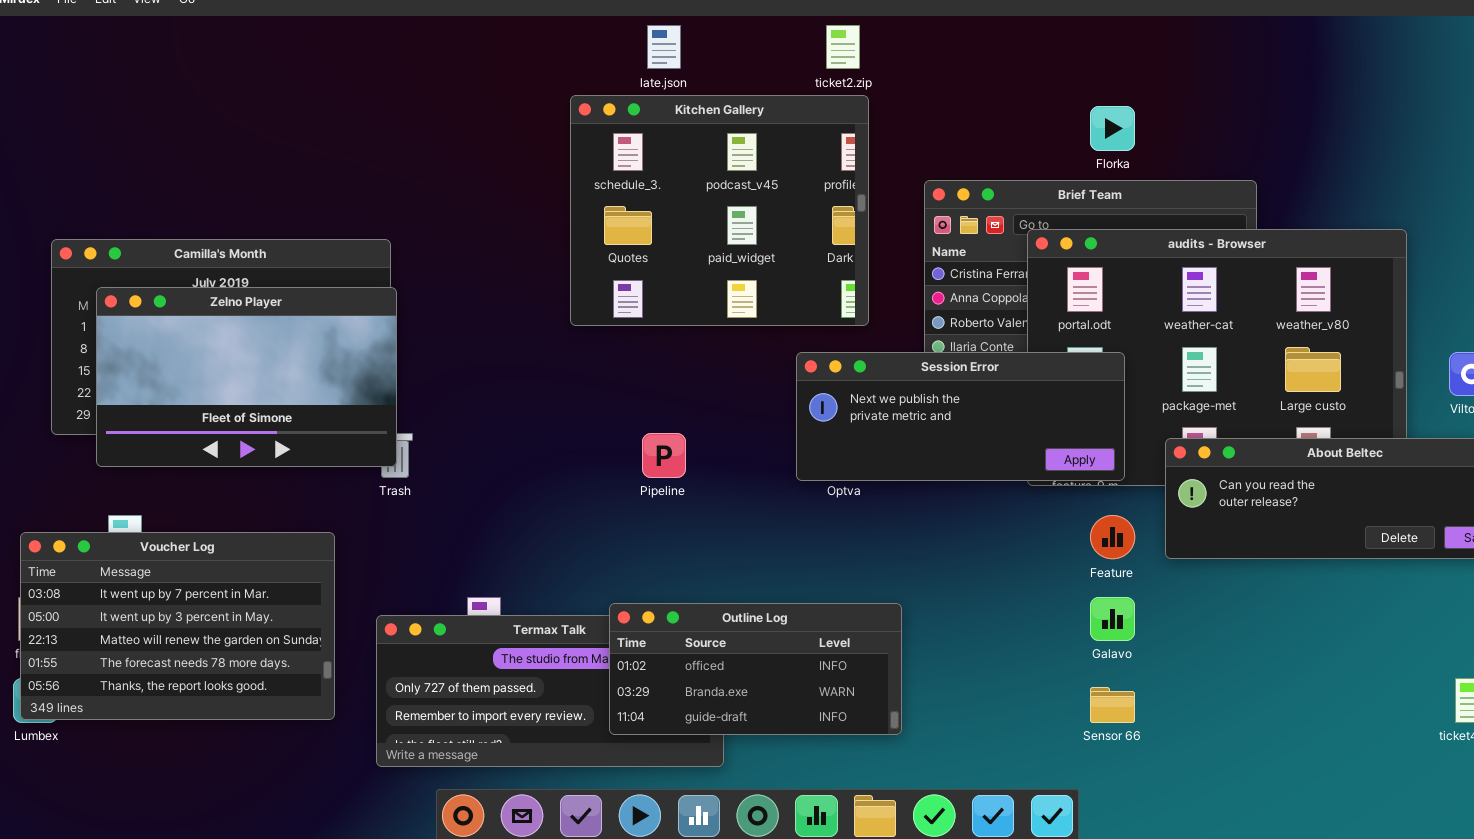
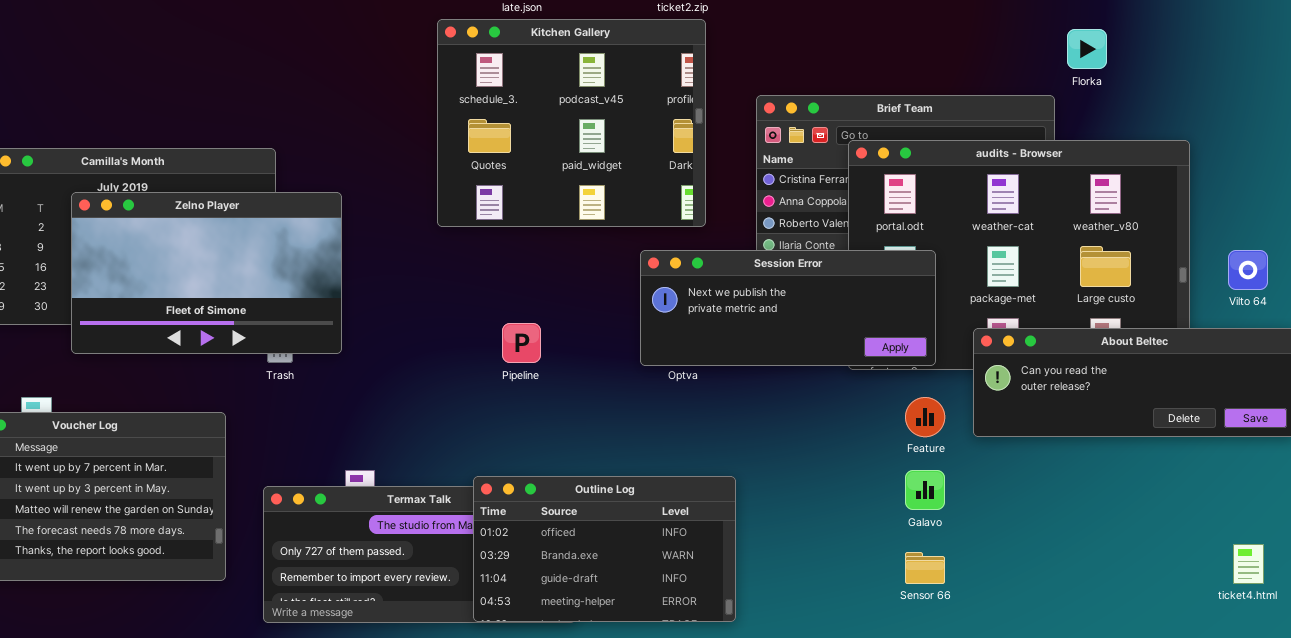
Florka: [1090,106,1135,151] -> [1067,29,1107,69], moved
Zelno Player: [96,287,397,467] -> [71,192,342,354], moved
Outline Log: [609,603,902,735] -> [473,476,736,622], resized

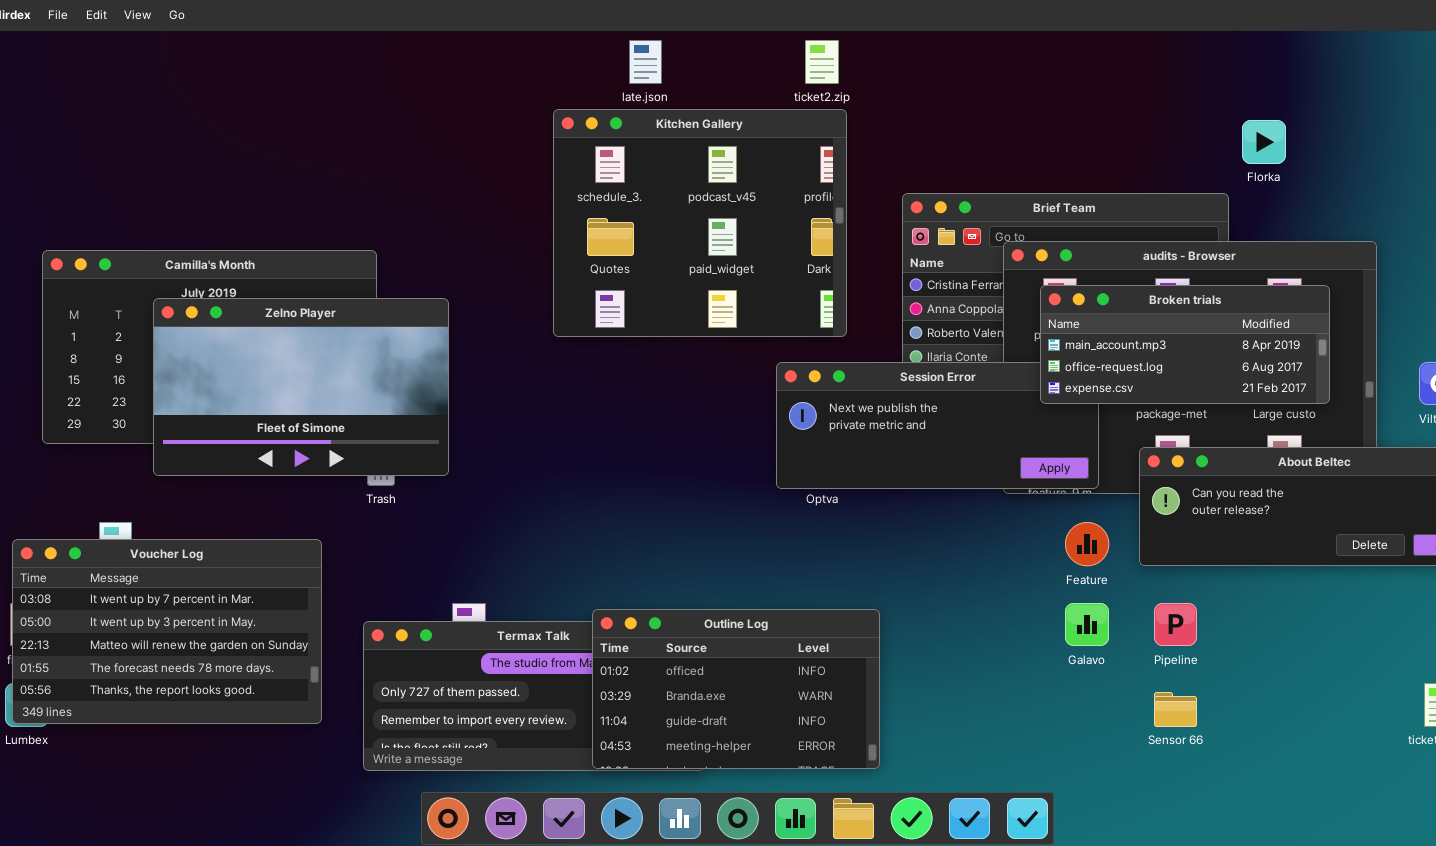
Broken trials: none -> [1040,285,1330,404], opened
Pipeline: [502,323,541,363] -> [1154,603,1197,646], moved
Sensor 66: [905,552,945,584] -> [1154,692,1197,727], moved

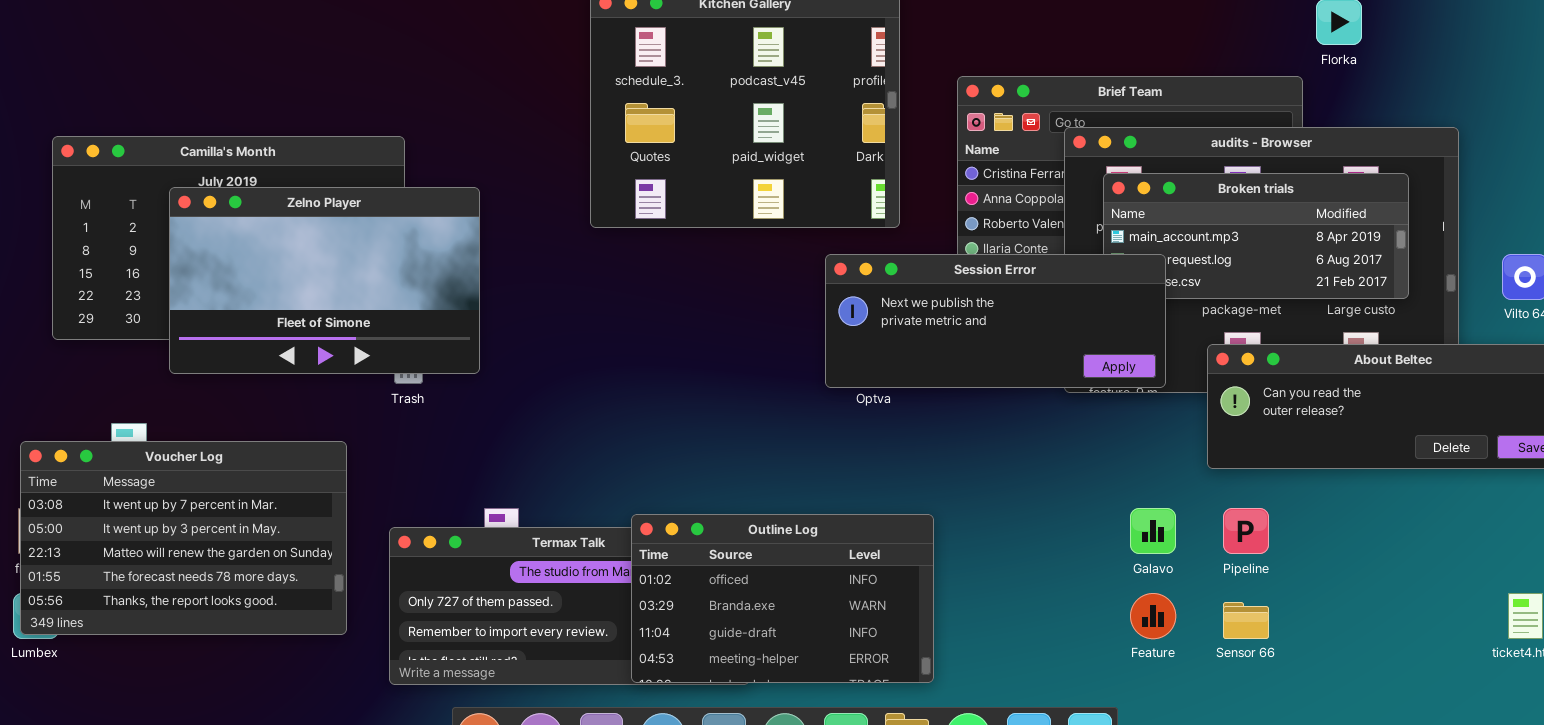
Session Error: [776,362,1099,489] -> [825,254,1166,388], raised
Feature: [1065,522,1109,566] -> [1130,593,1176,639], moved

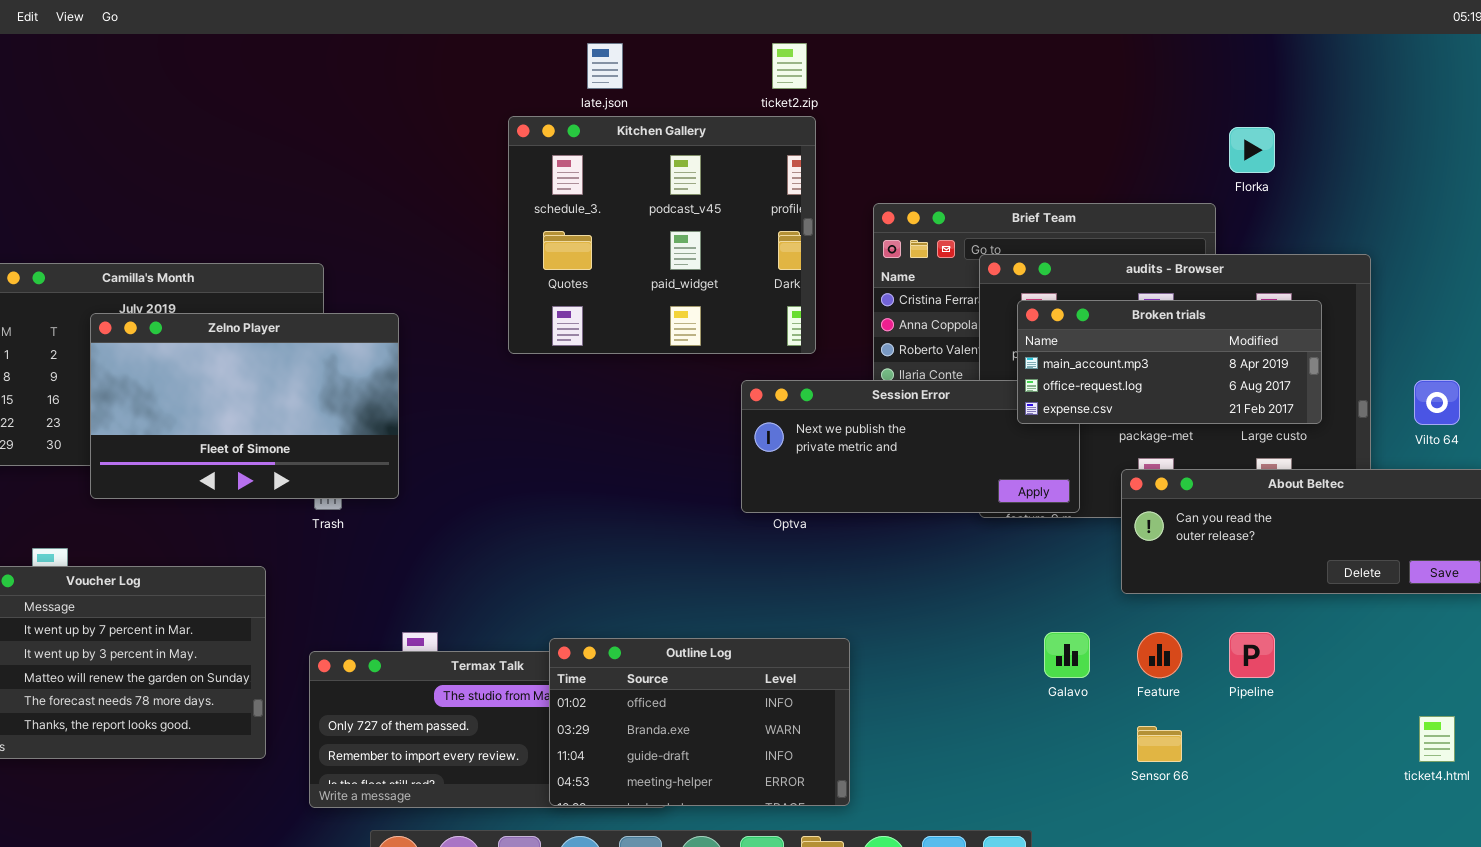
Broken trials: [1103,173,1409,299] -> [1017,300,1322,424], raised
Pipeline: [1223,508,1269,554] -> [1229,632,1275,678], moved
Feature: [1130,593,1176,639] -> [1137,632,1182,678], moved

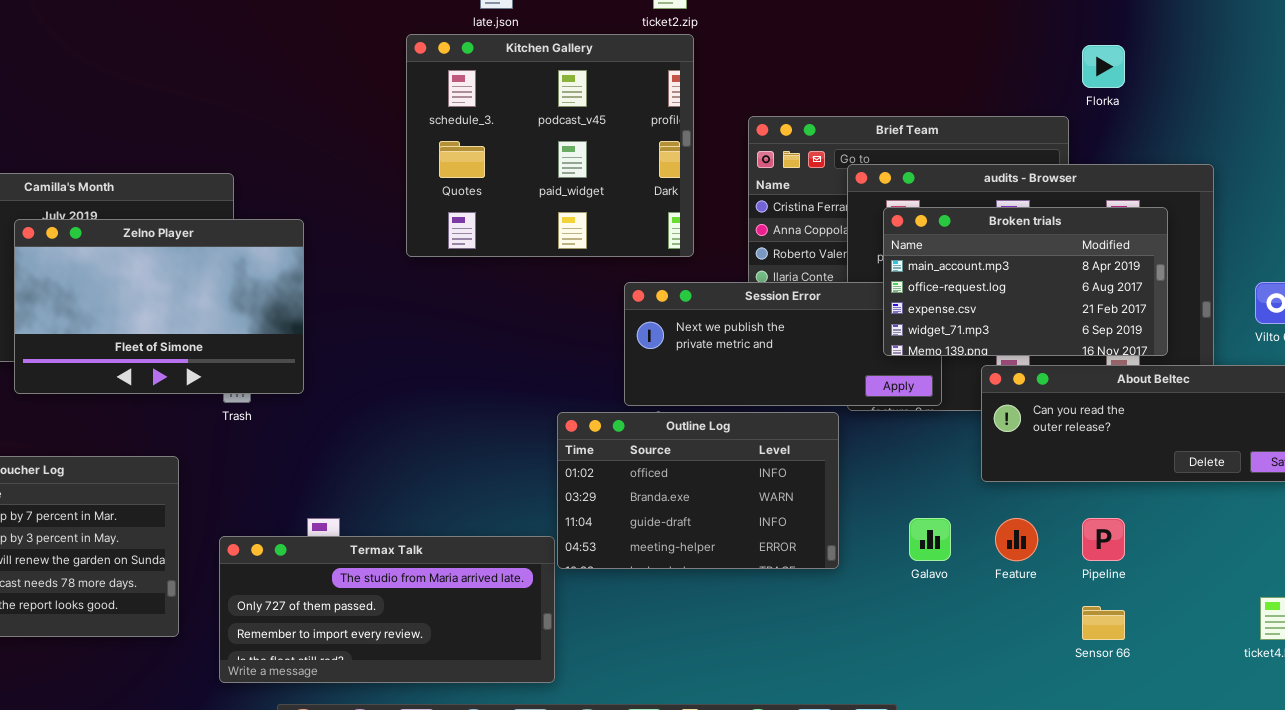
Broken trials: [1017,300,1322,424] -> [883,207,1168,356], resized
Outline Log: [549,638,850,806] -> [557,412,839,569], moved
Sensor 66: [1137,726,1182,762] -> [1082,606,1125,640], moved

